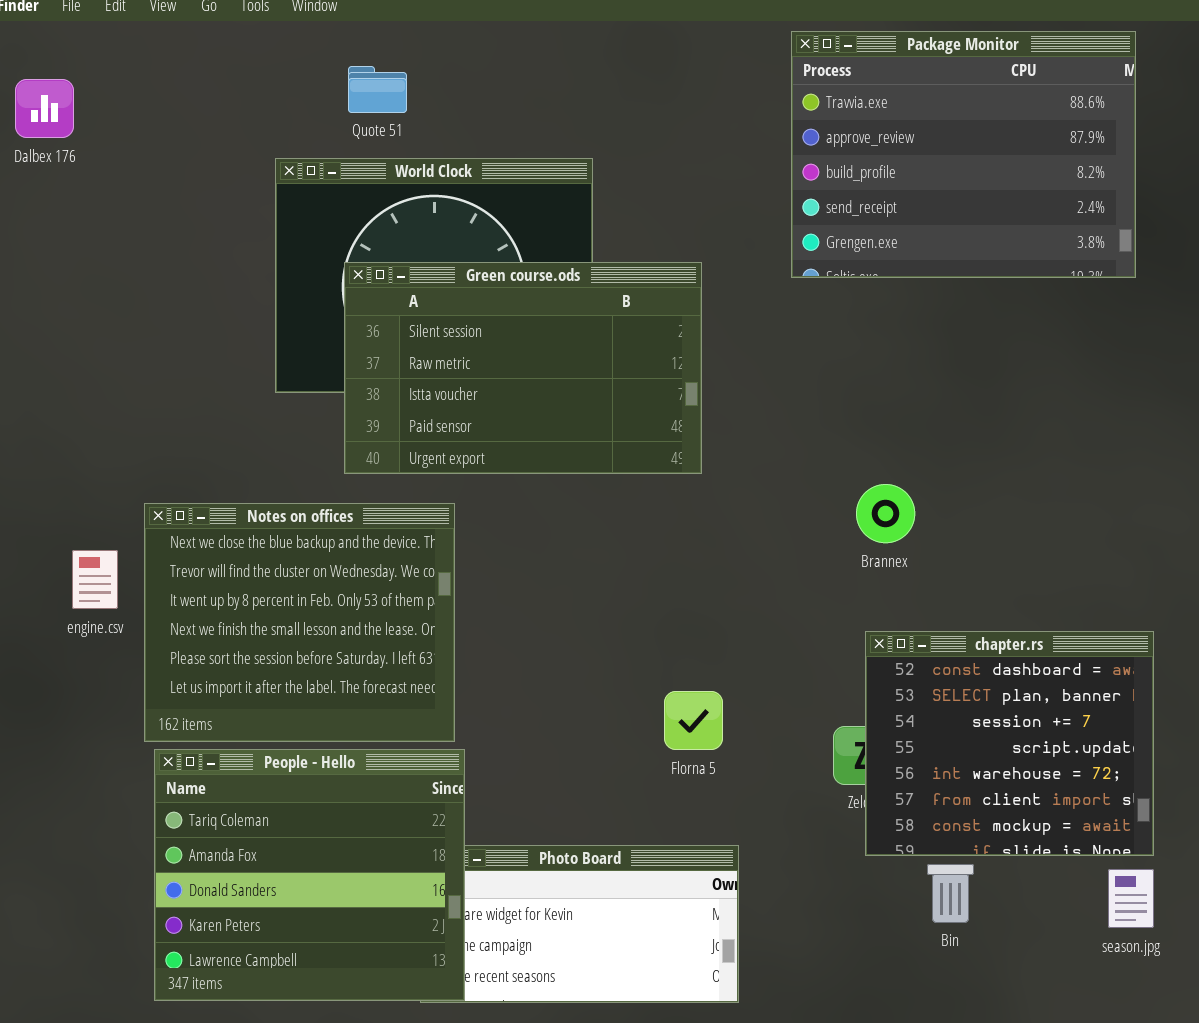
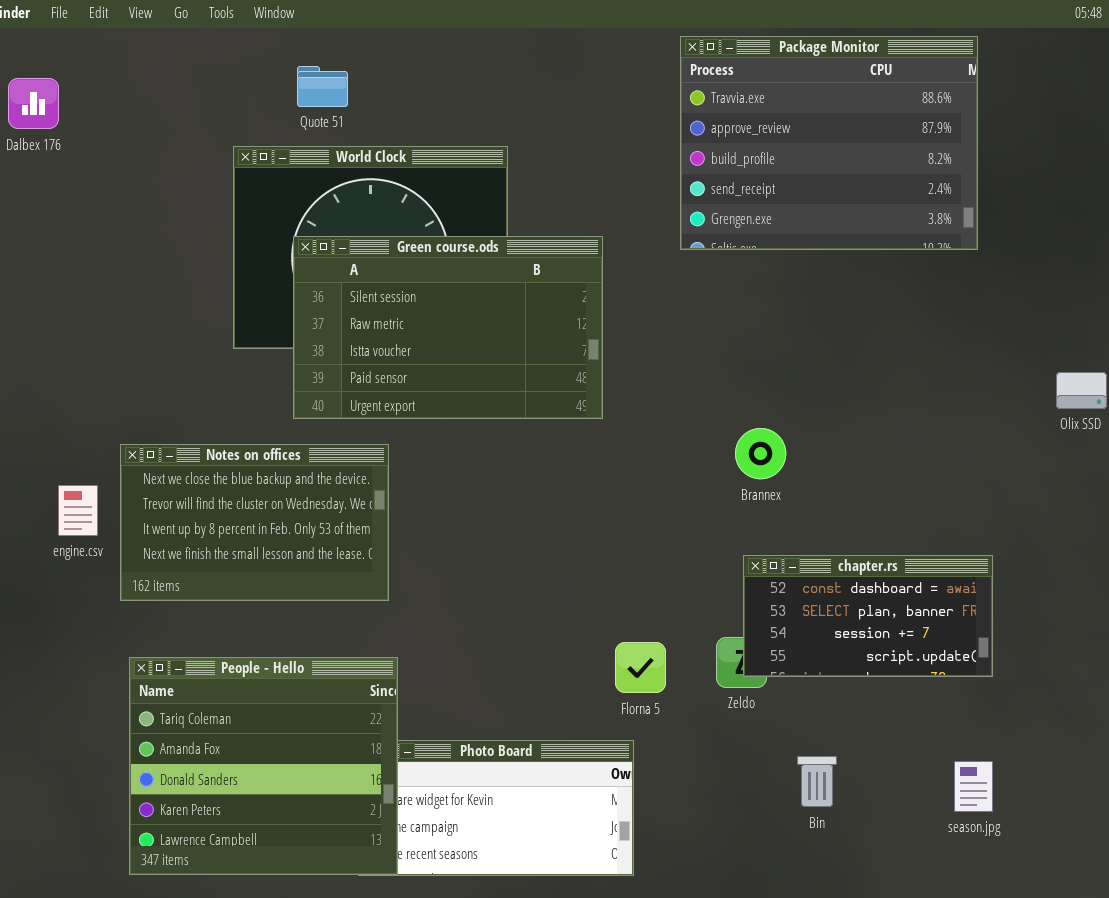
Notes on offices: [144,503,455,742] -> [120,444,389,601], resized
chapter.rs: [865,631,1154,856] -> [743,555,993,677], resized
Florna 5: [664,691,723,750] -> [615,642,666,693], moved

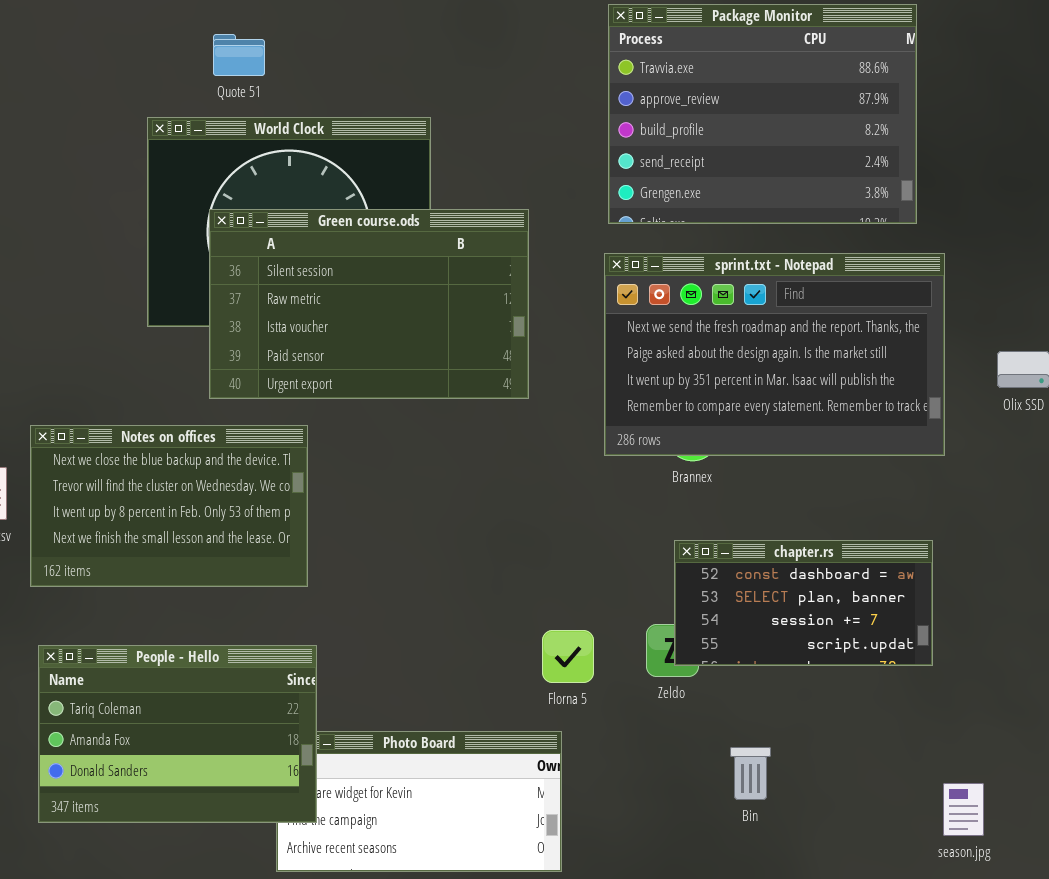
sprint.txt - Notepad: none -> [604,253,945,456], opened
People - Hello: [129,657,398,875] -> [38,645,317,823], resized
season.jpg: [954,761,993,812] -> [943,783,984,836], moved

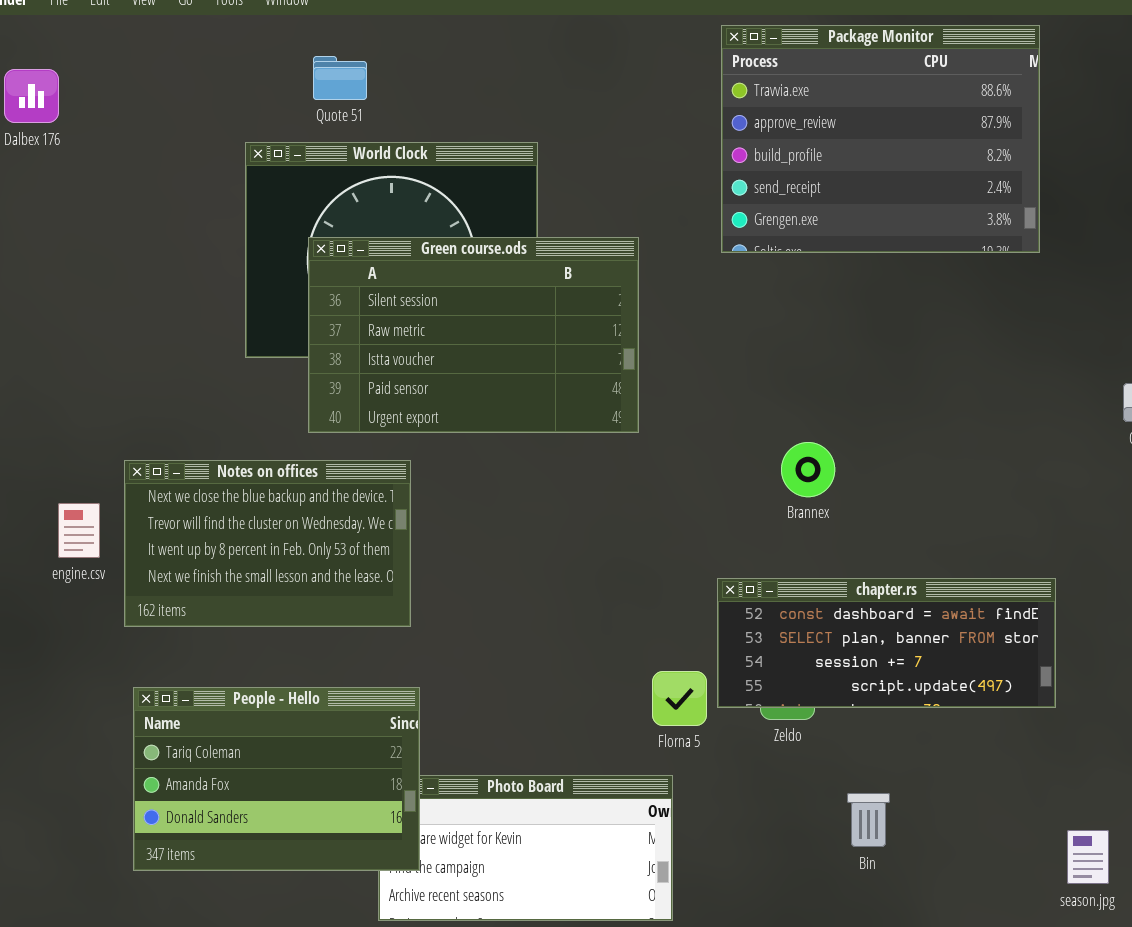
sprint.txt - Notepad: [604,253,945,456] -> none, closed
chapter.rs: [674,540,933,666] -> [717,578,1056,708], resized

